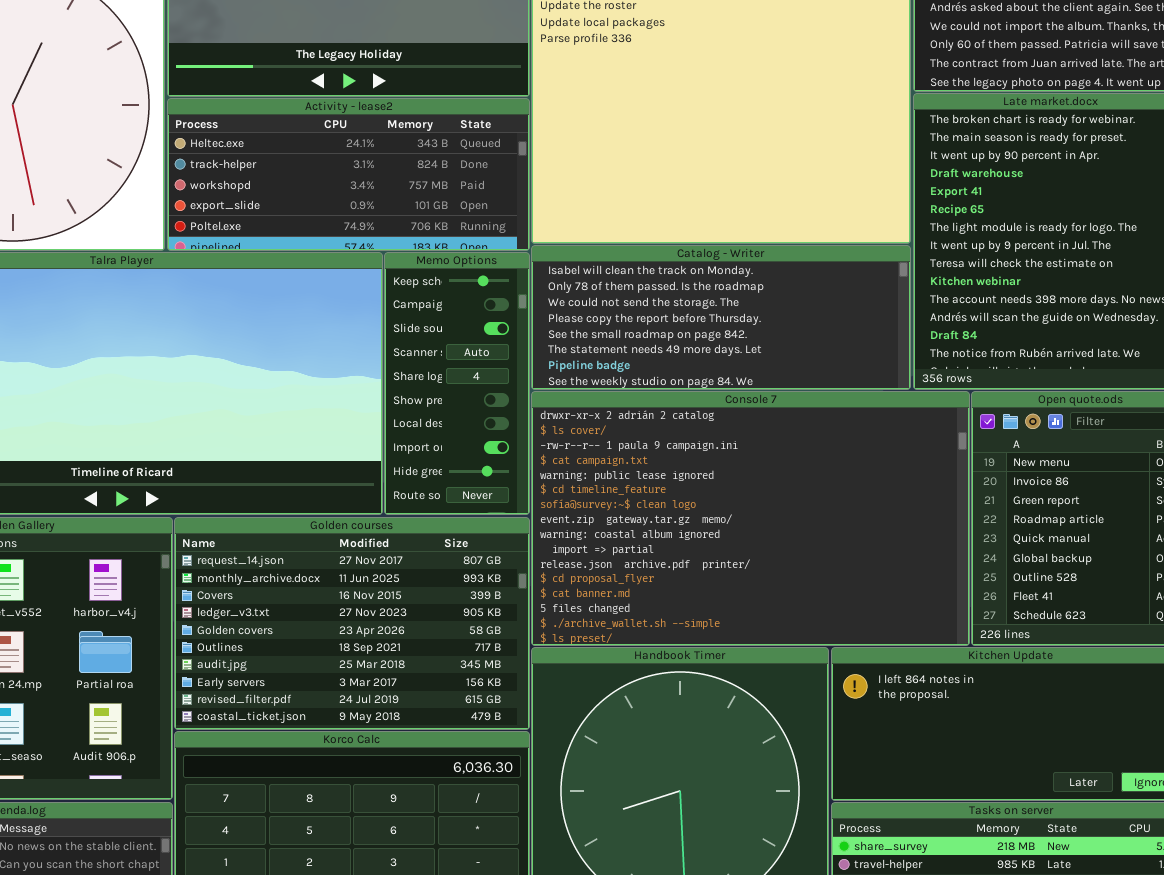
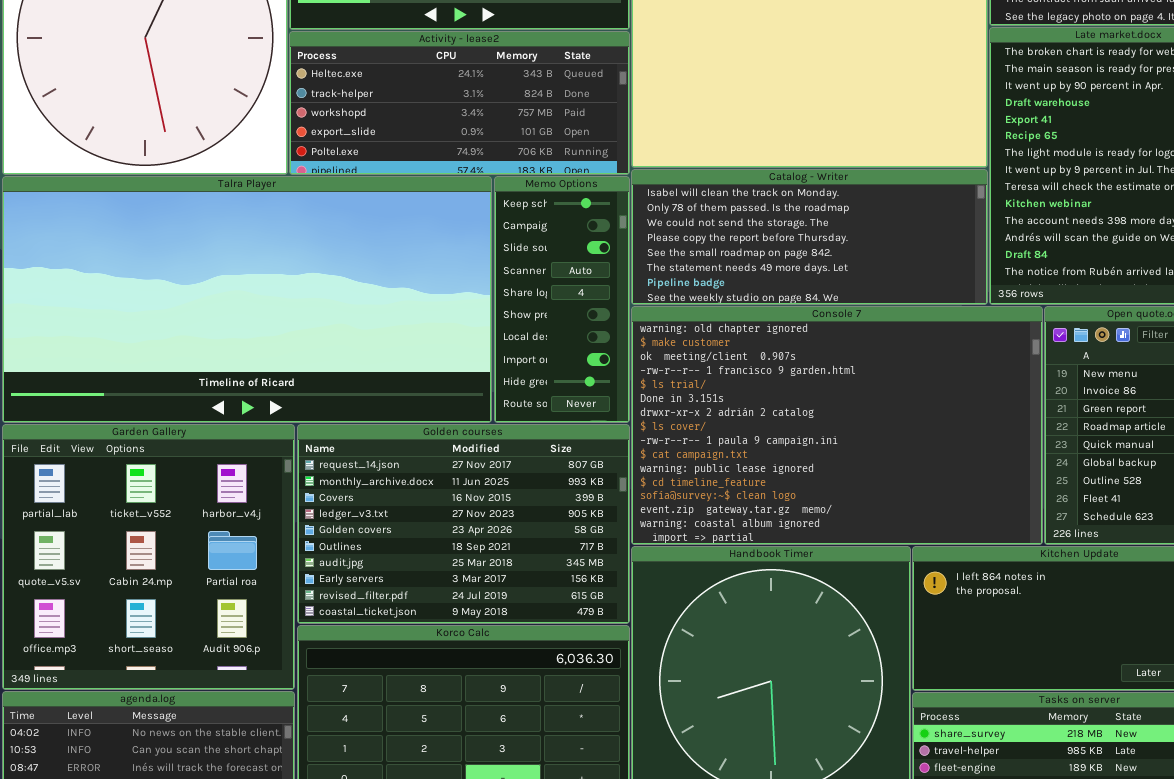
Console 7: [531,391,970,646] -> [631,306,1043,545], scrolled up 6 rows

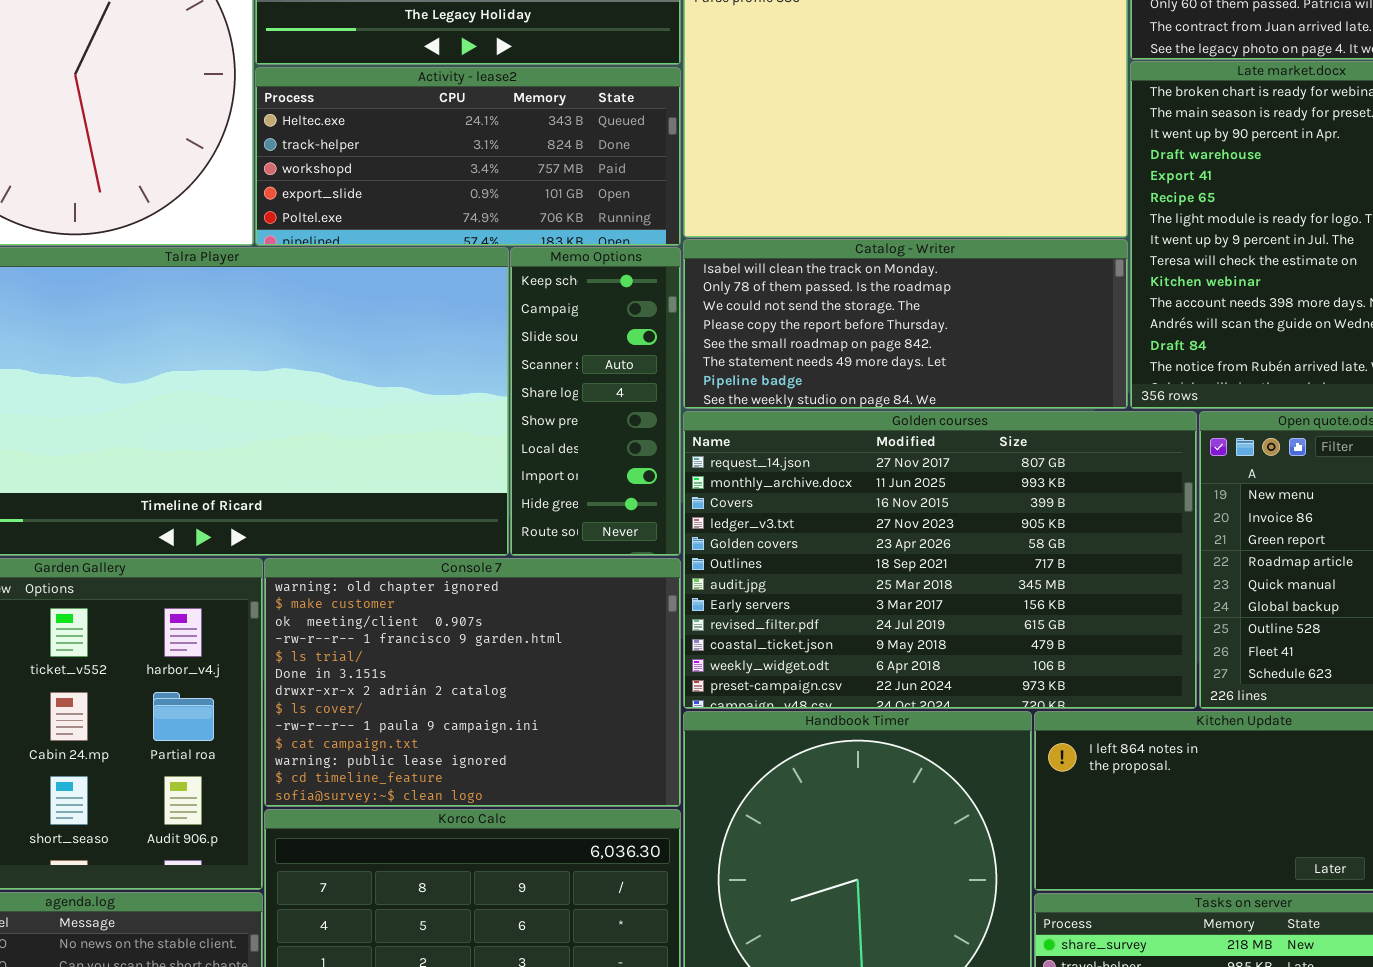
Console 7: [631,306,1043,545] -> [264,558,681,807], moved, resized
Golden courses: [297,424,630,624] -> [683,411,1197,709], moved, resized

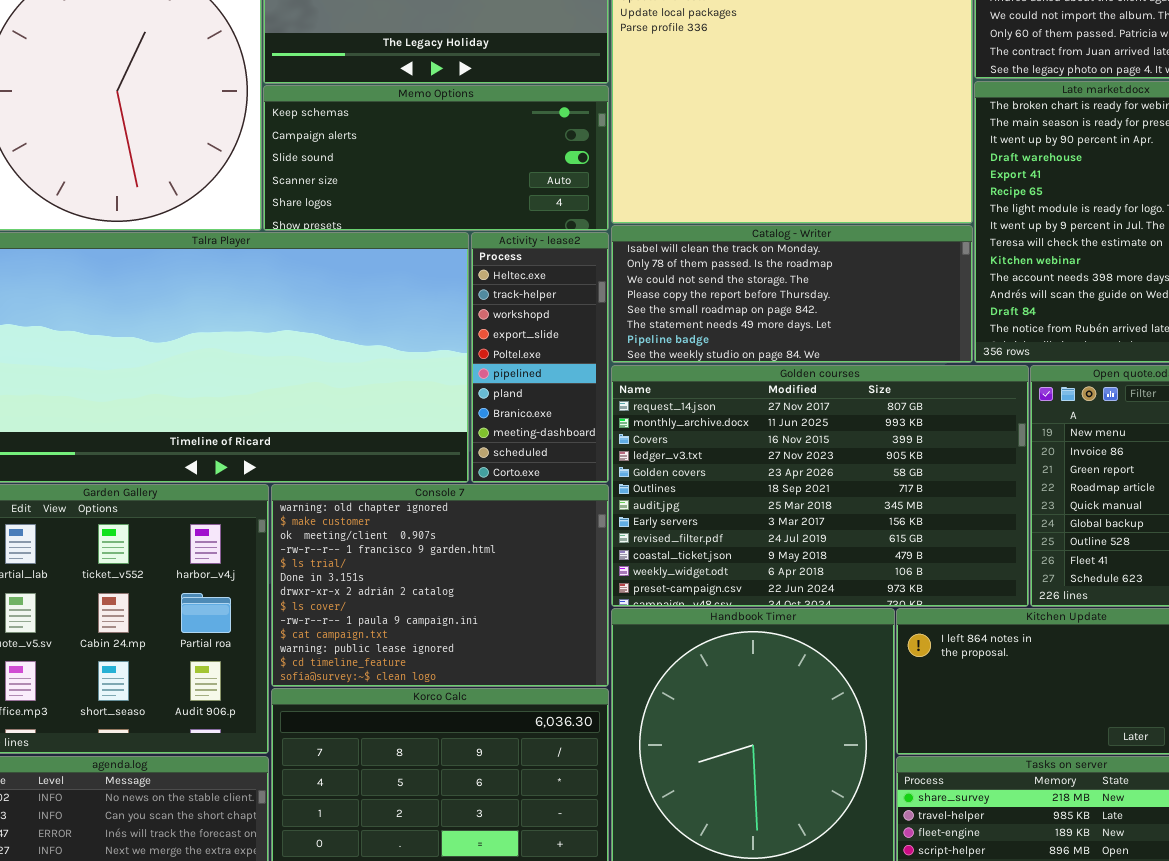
Activity - lease2: [255,67,681,246] -> [471,232,609,483], moved, resized
Memo Options: [510,247,681,556] -> [263,85,609,231], moved, resized

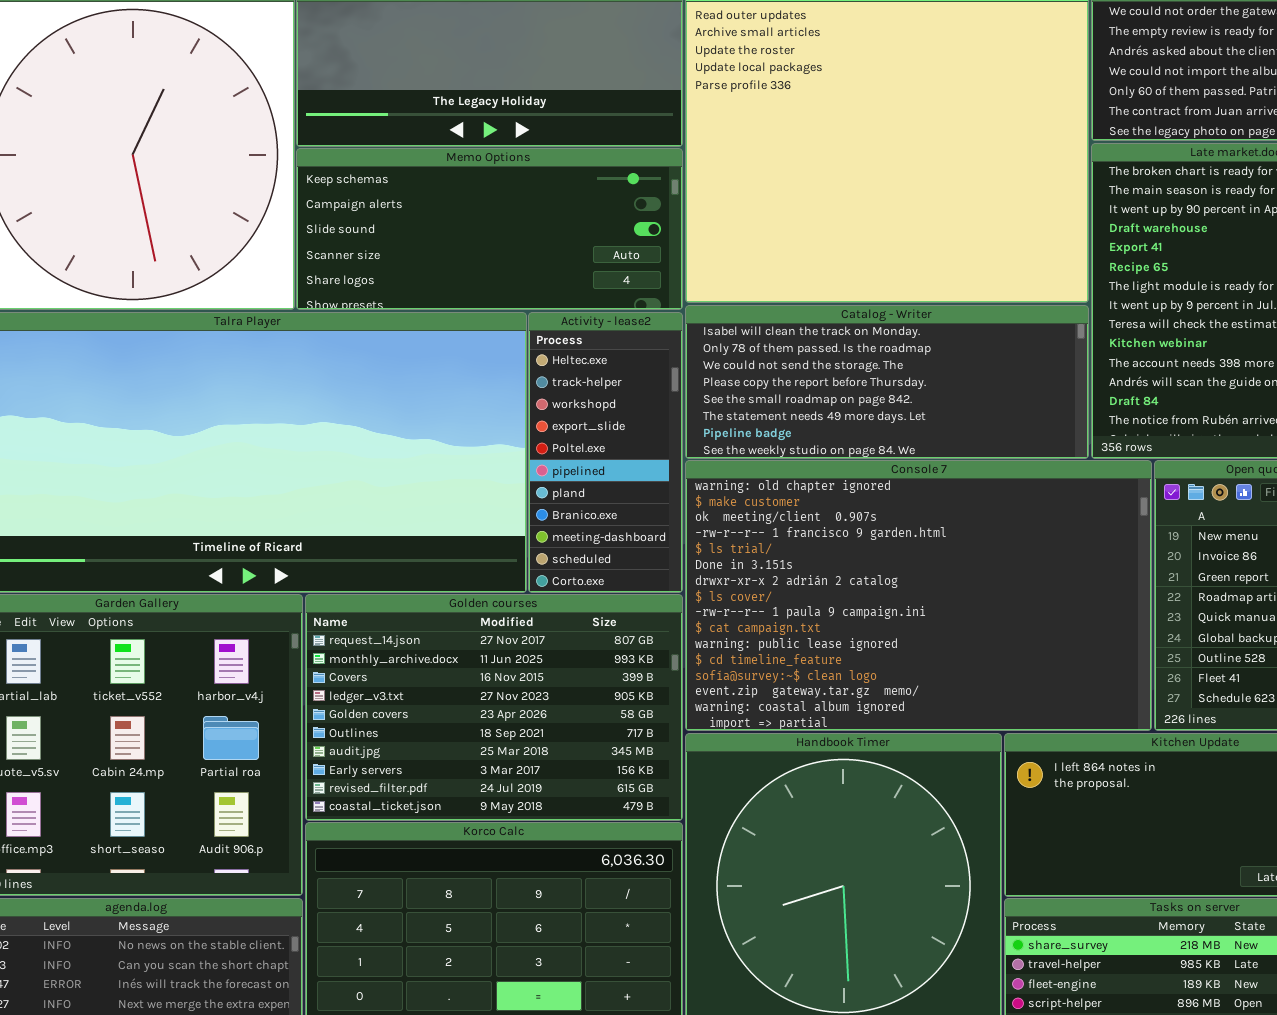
Golden courses: [611,365,1029,607] -> [305,594,683,821], moved, resized
Console 7: [271,484,609,687] -> [685,460,1152,731], moved, resized

